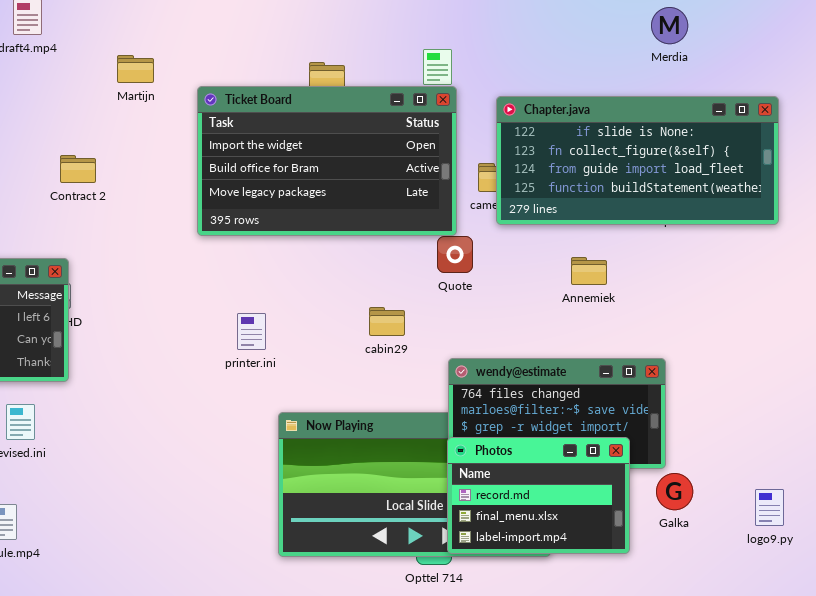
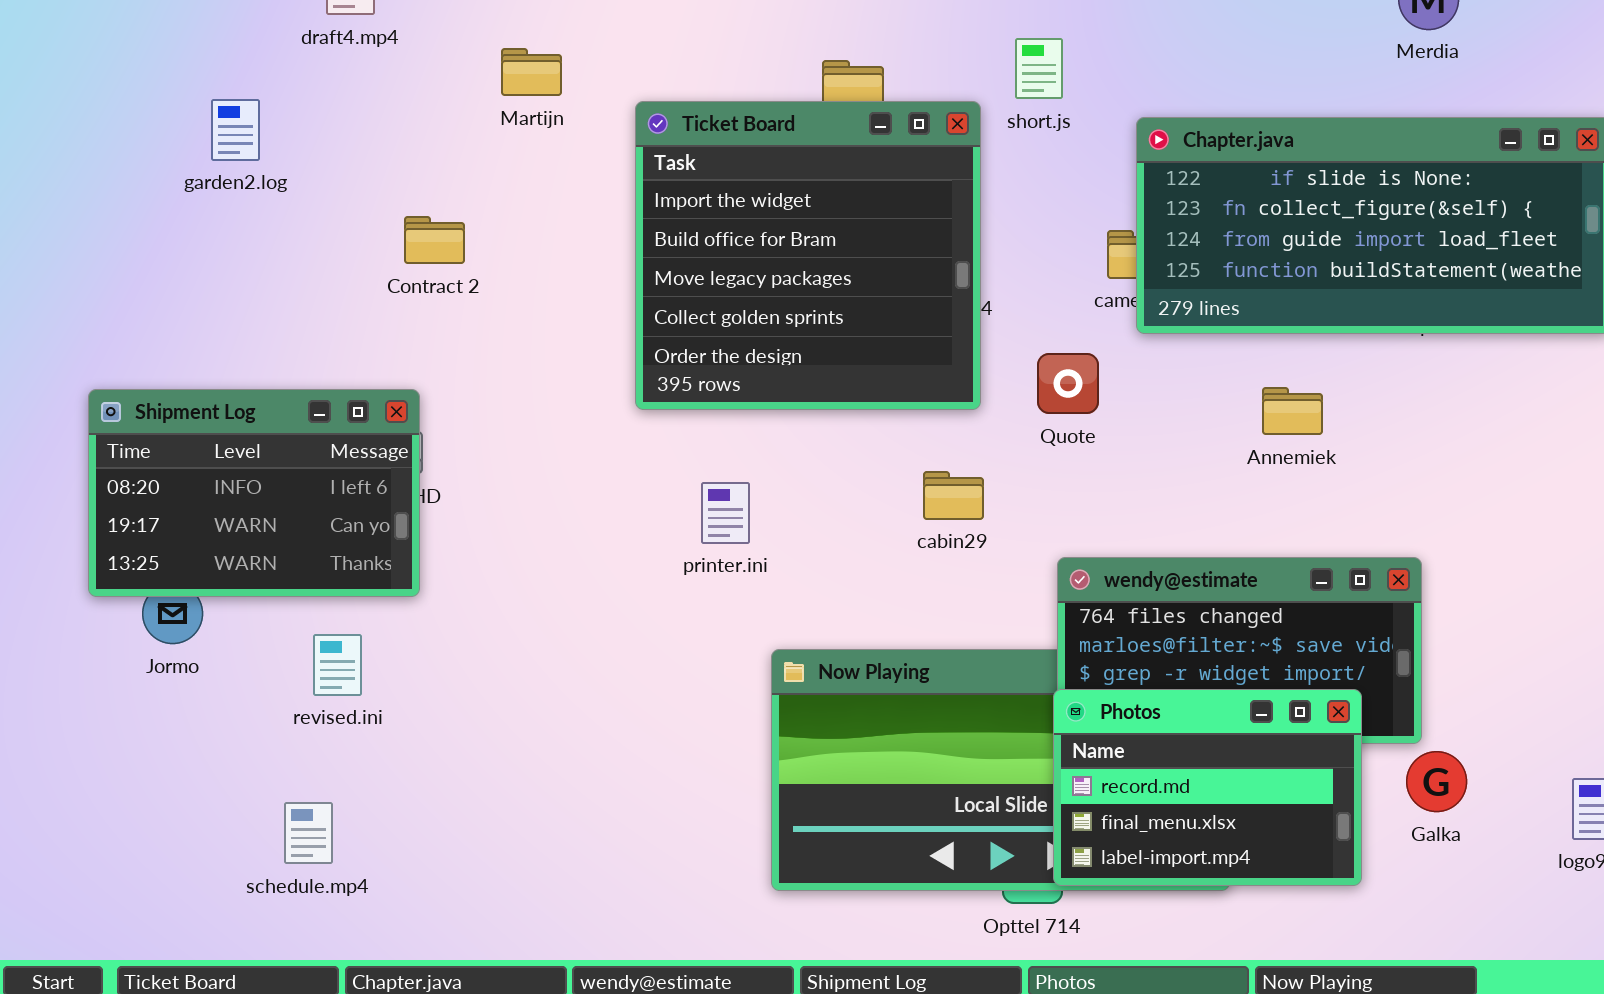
Ticket Board: [197,86,457,236] -> [635,101,981,410], resized

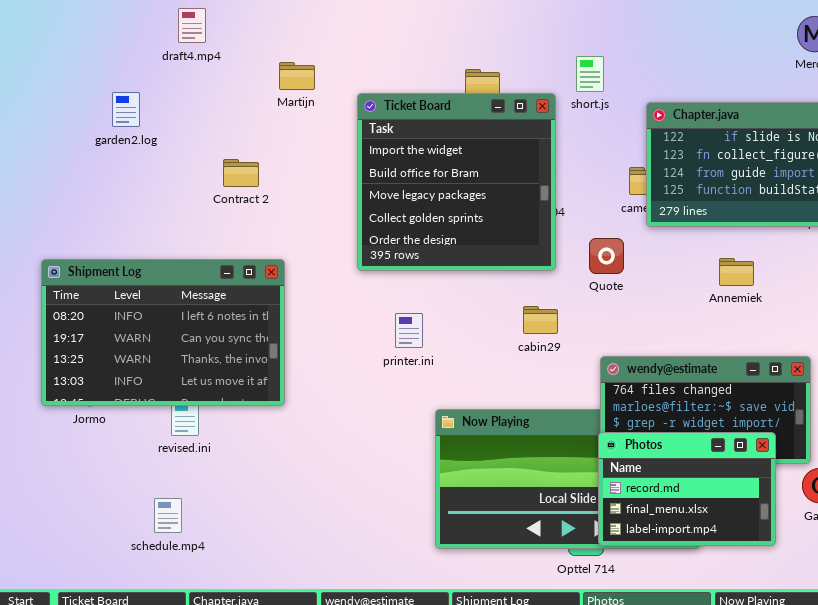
Shipment Log: [88,389,420,597] -> [41,259,285,406], resized

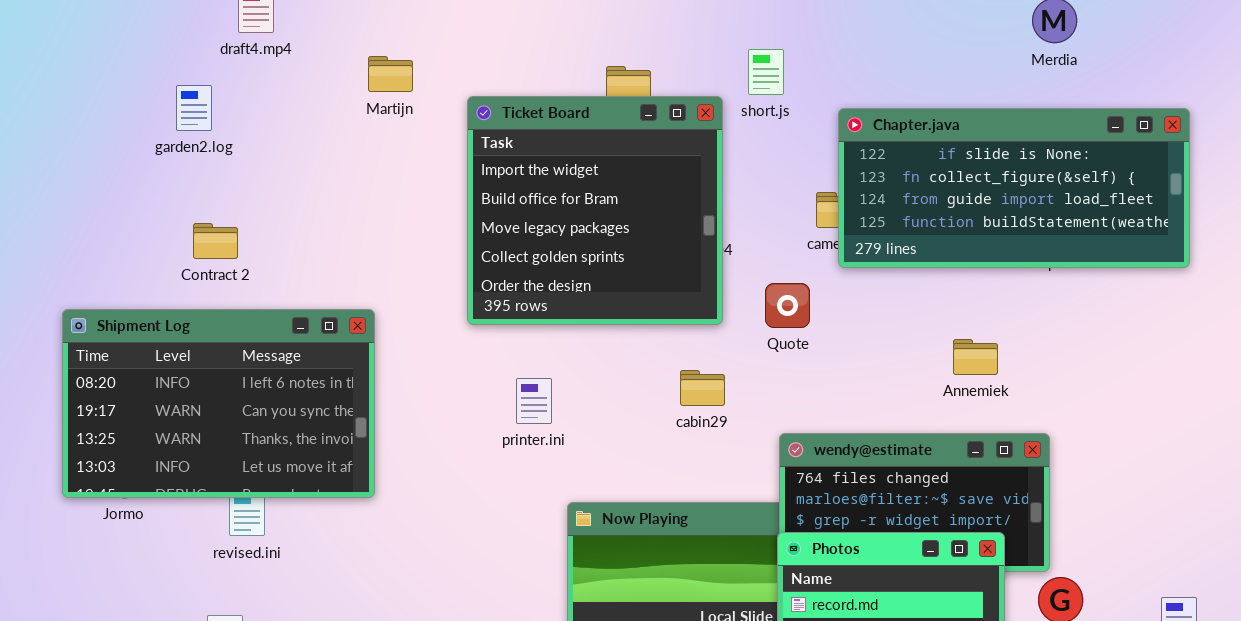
garden2.log: [112,92,140,127] -> [176,85,212,131], moved
Contract 2: [223,159,259,187] -> [193,223,238,259], moved
Annemiek: [719,258,754,286] -> [953,339,998,375], moved

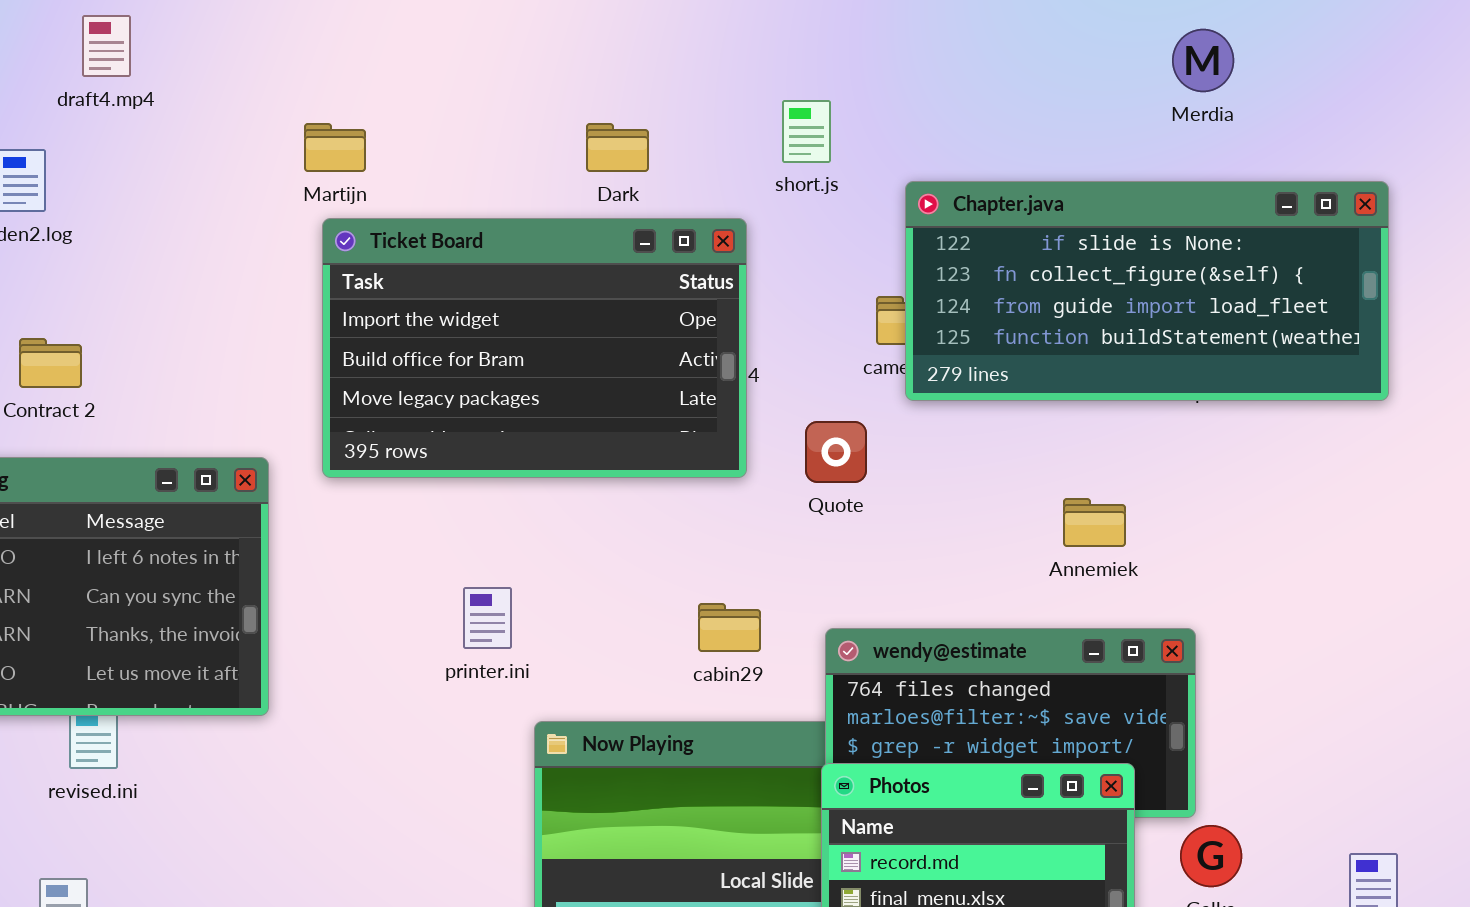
Martijn: [368,56,413,92] -> [304,123,366,172], moved
Ticket Board: [467,96,723,325] -> [322,218,747,478], resized
cabin29: [680,370,725,406] -> [698,603,761,652], moved
printer.ini: [516,378,552,424] -> [463,587,512,649], moved

